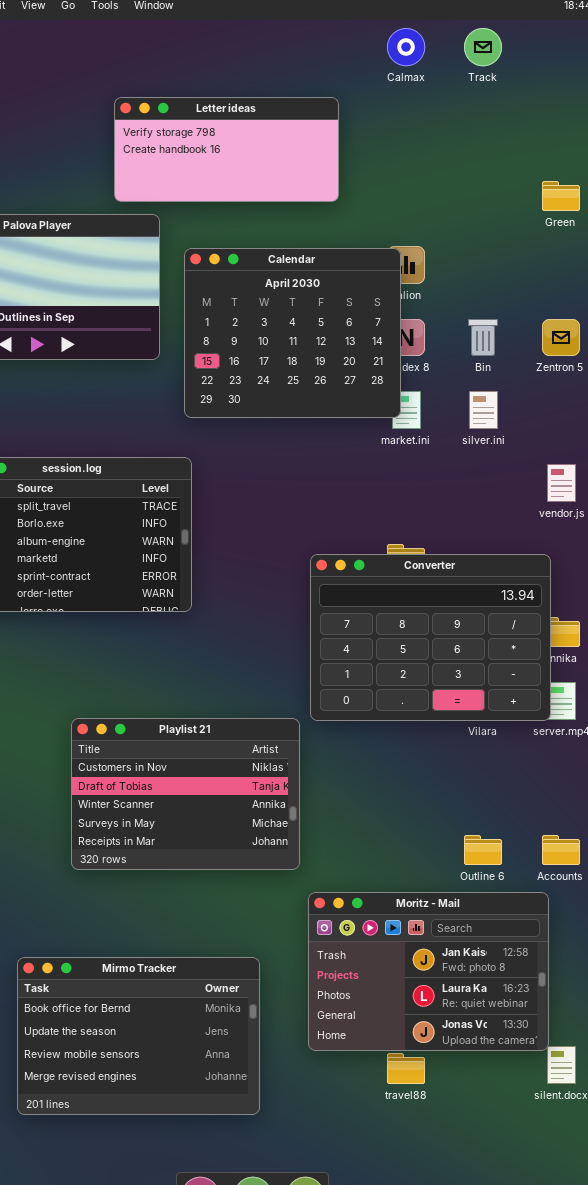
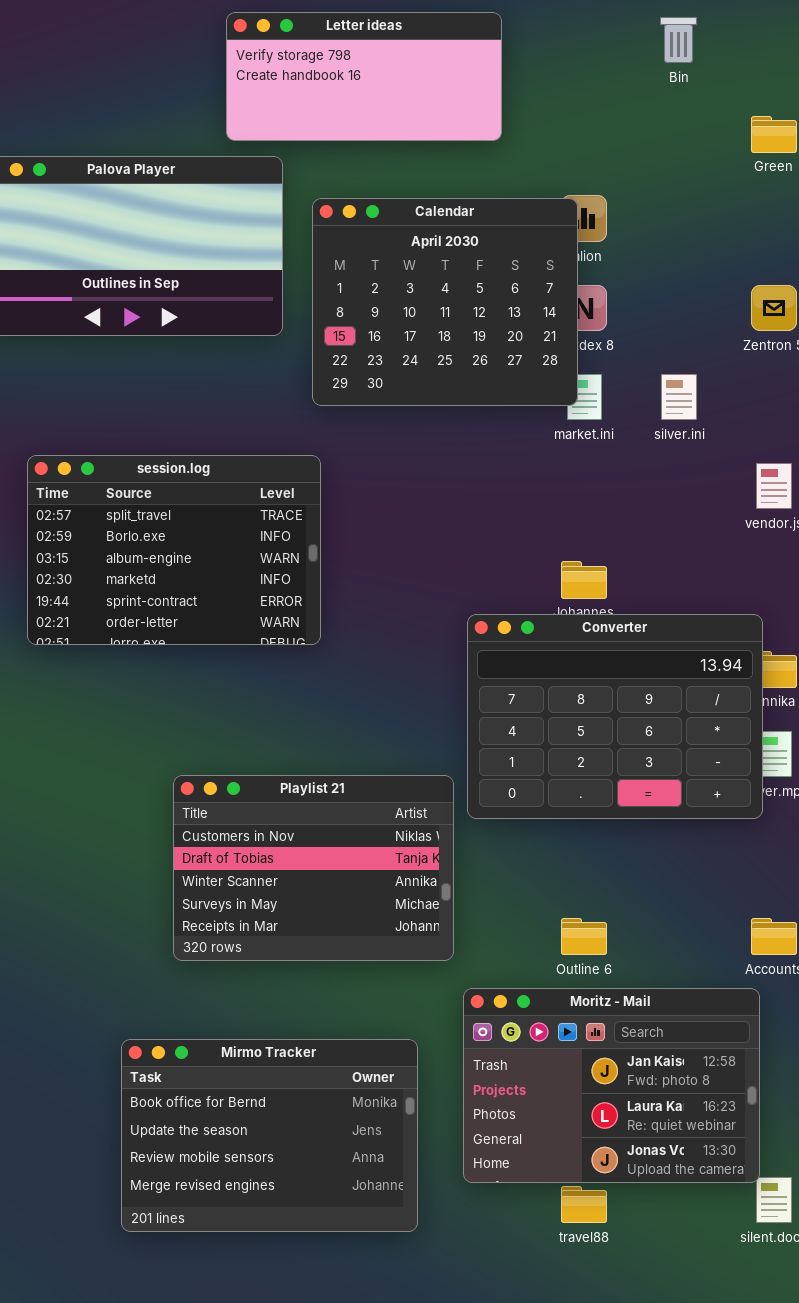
Bin: [468,319,498,356] -> [660,17,697,63], moved
Converter: [310,554,551,721] -> [467,614,763,819], moved
Outline 6: [464,835,502,865] -> [561,918,607,955], moved
Mirmo Tracker: [17,957,260,1115] -> [121,1039,418,1232], moved

